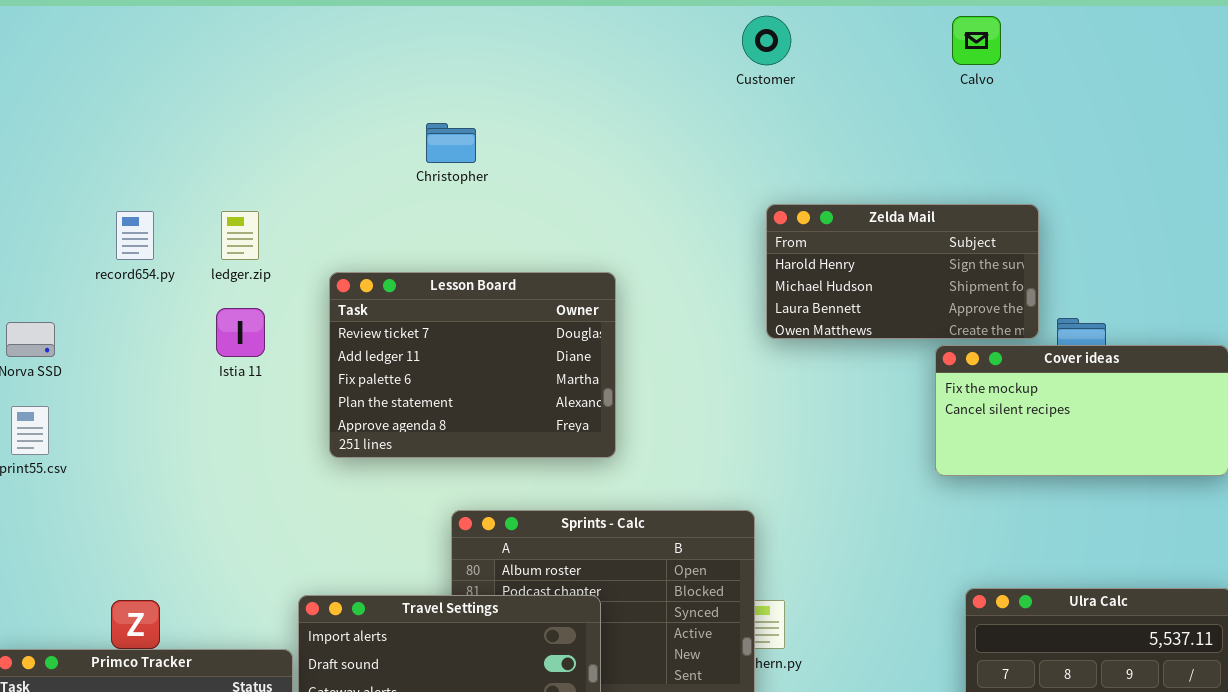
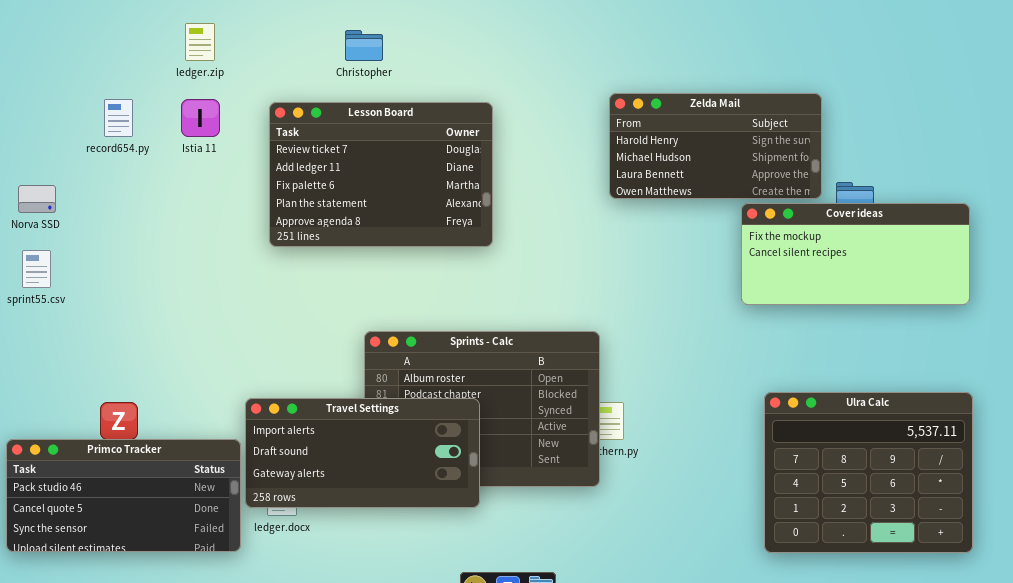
ledger.zip: [221,211,259,260] -> [185,23,215,61], moved
Lesson Board: [329,272,616,458] -> [269,102,493,247], moved
Istia 11: [216,308,265,357] -> [181,99,220,137], moved

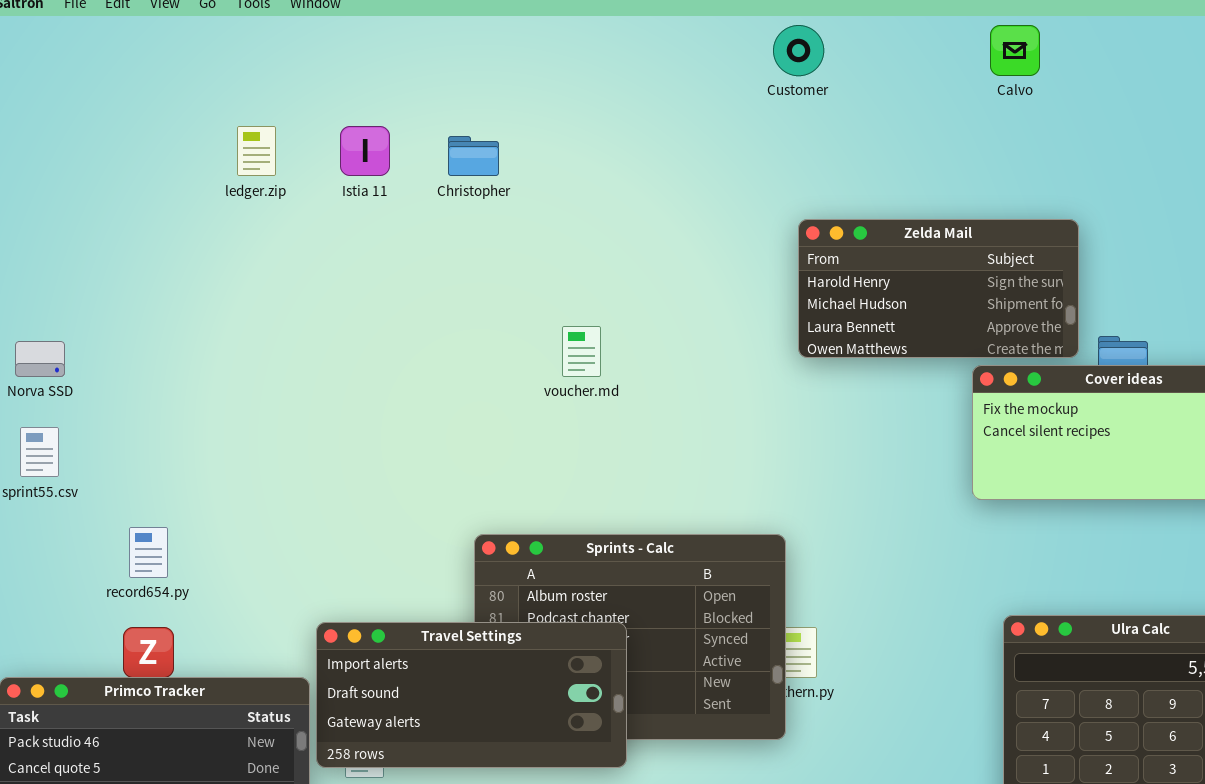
record654.py: [104,99,133,137] -> [129,527,168,578], moved
Istia 11: [181,99,220,137] -> [340,126,390,176], moved
Lesson Board: [269,102,493,247] -> none, closed

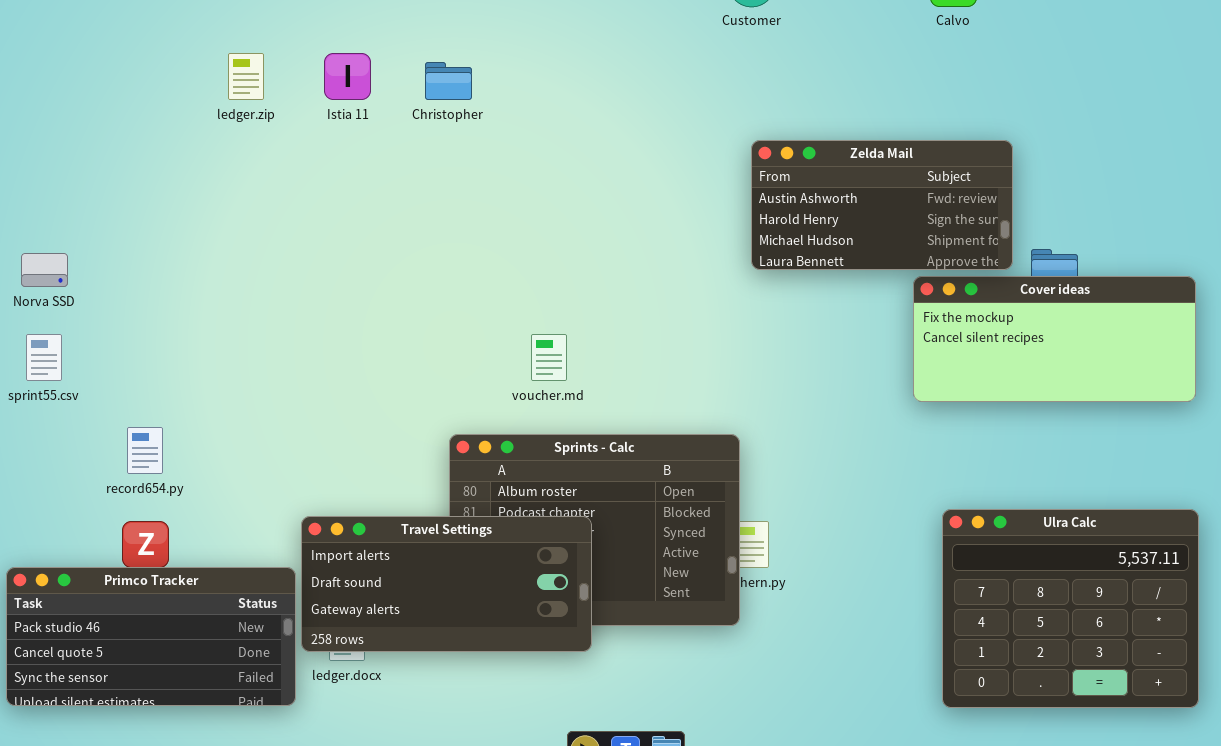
Zelda Mail: [798,219,1079,358] -> [751,140,1013,270], scrolled up 1 row
voucher.md: [562,326,601,377] -> [531,334,567,381], moved

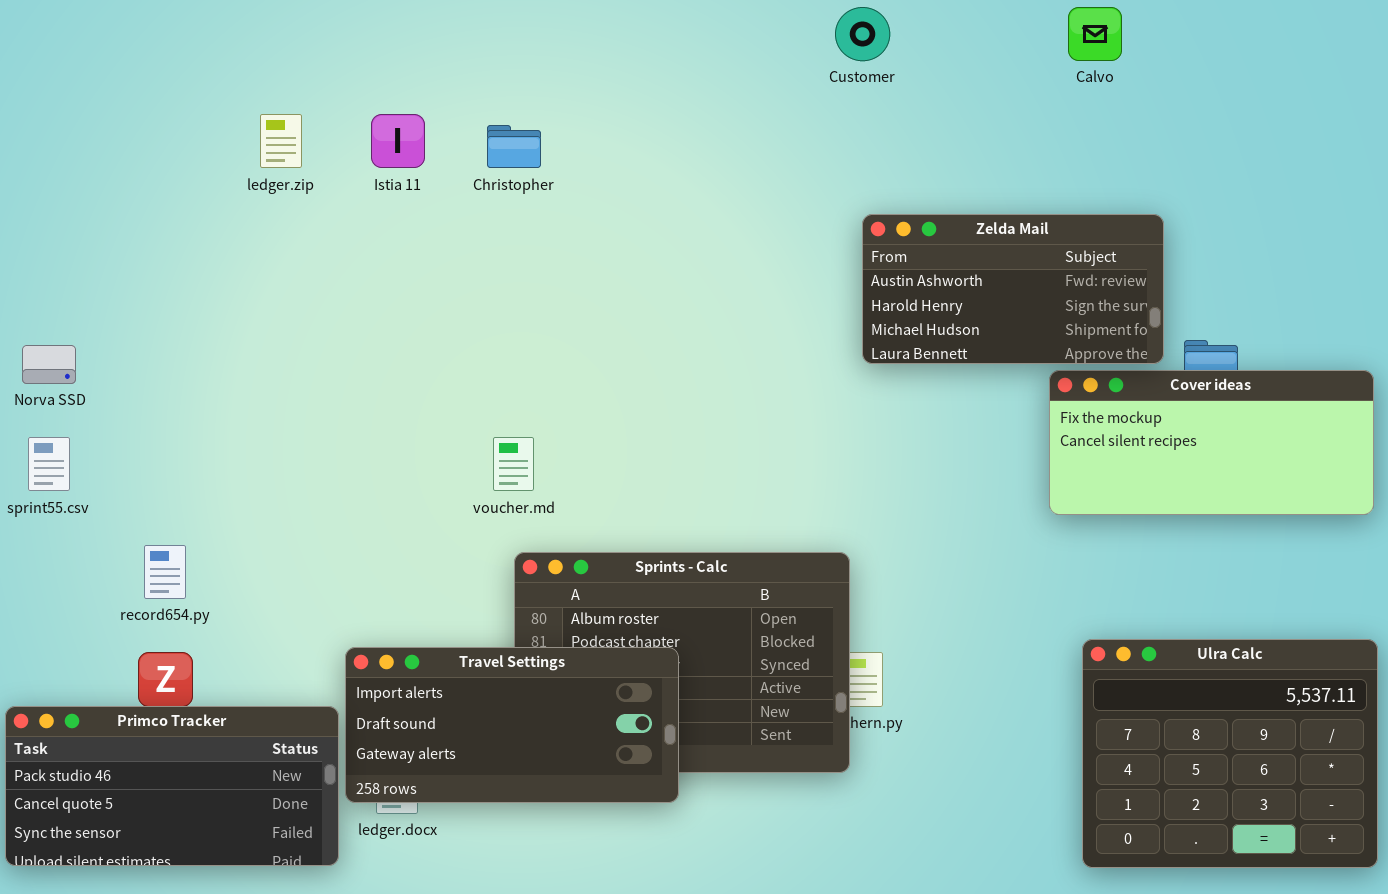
voucher.md: [531,334,567,381] -> [493,437,534,491], moved

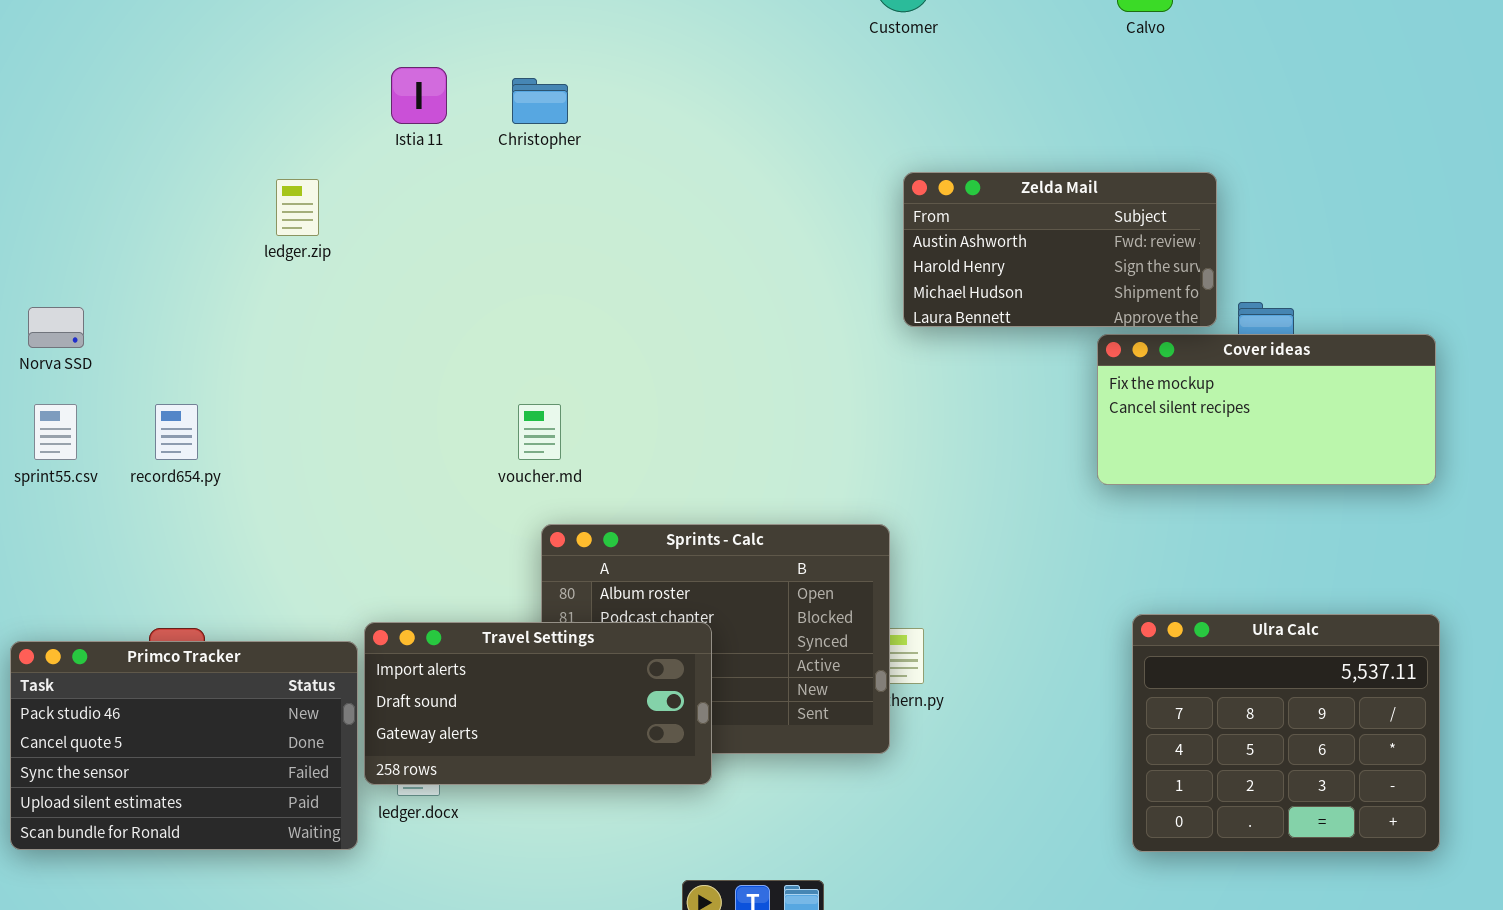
ledger.zip: [260,114,302,168] -> [276,179,319,236], moved
record654.py: [144,545,186,599] -> [155,404,198,460], moved
Primco Tracker: [5,706,339,866] -> [10,641,358,850], resized

